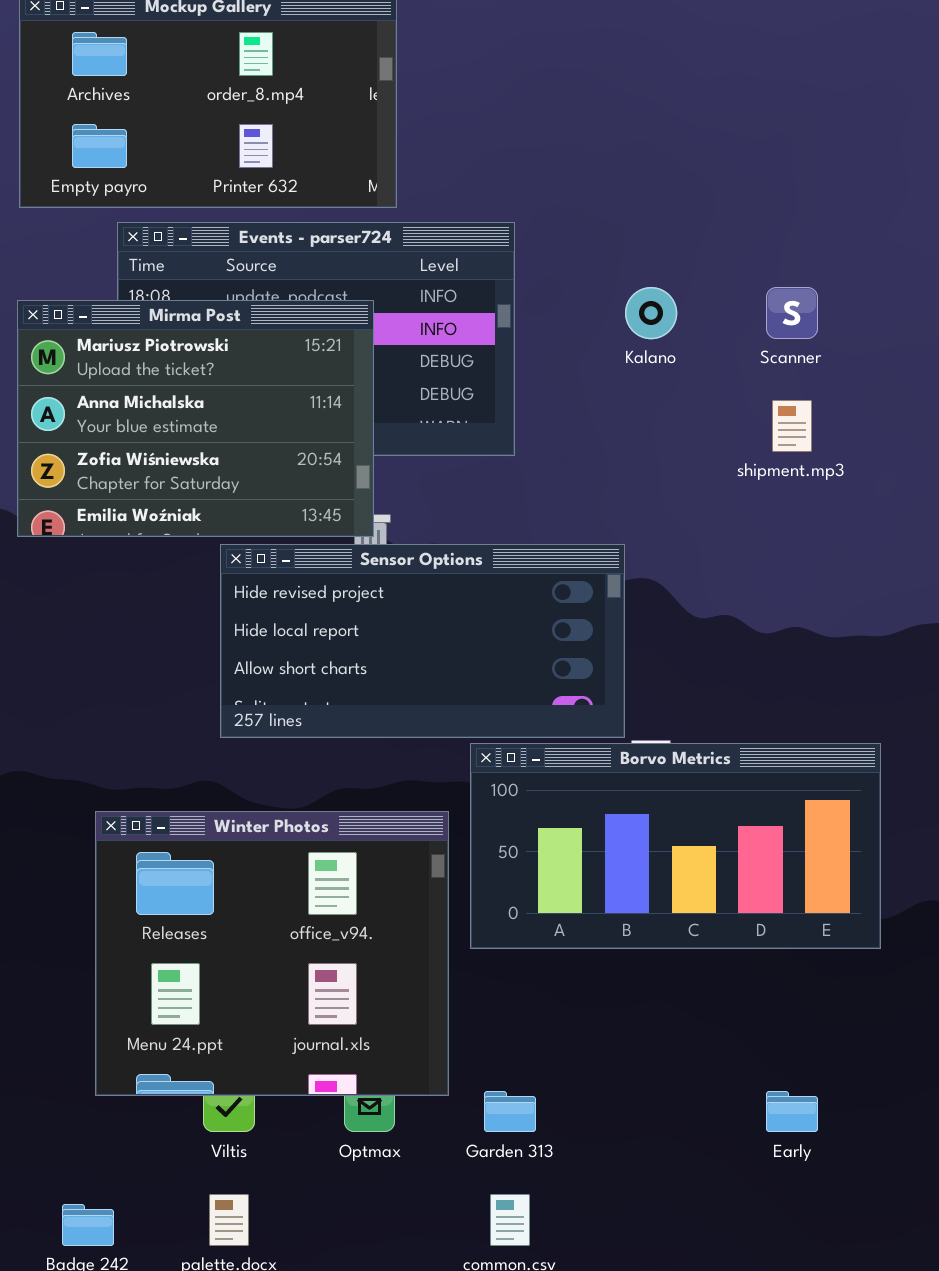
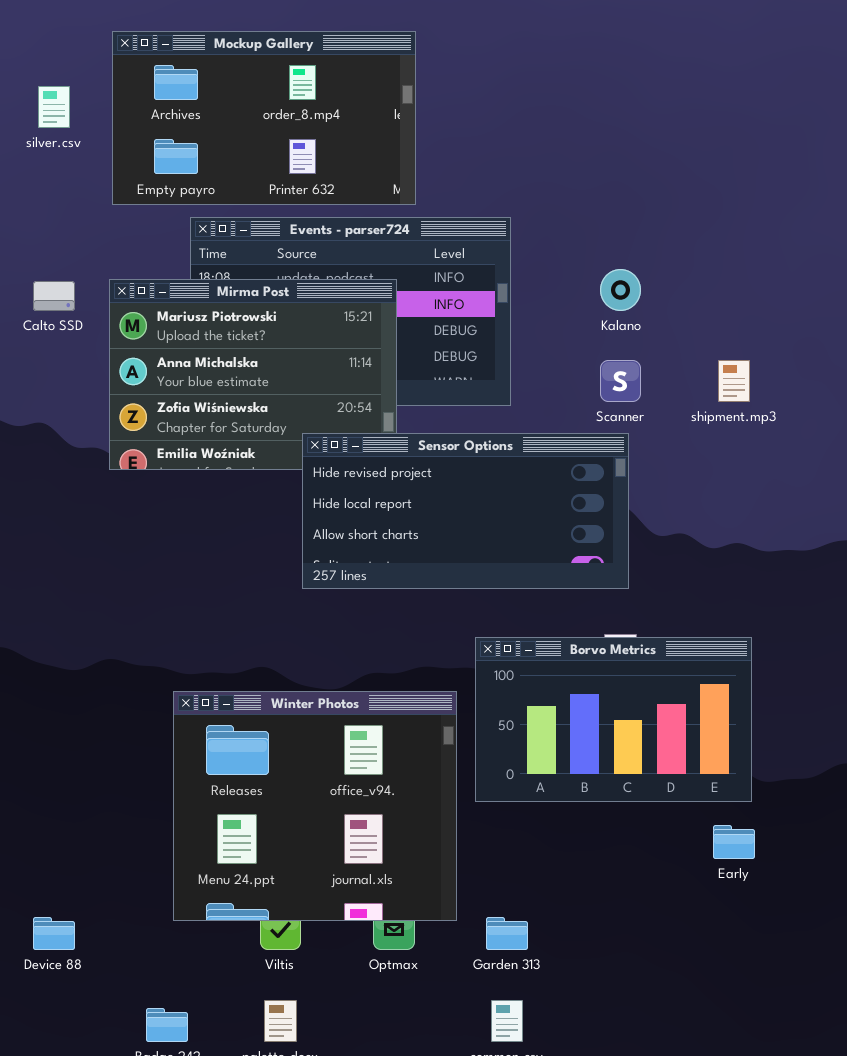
Scanner: [766,287,818,339] -> [600,360,641,402], moved
Sensor Options: [220,544,625,738] -> [302,433,629,589], moved
Borvo Metrics: [470,743,881,949] -> [475,637,752,802], resized
Early: [766,1091,818,1132] -> [713,825,755,859], moved

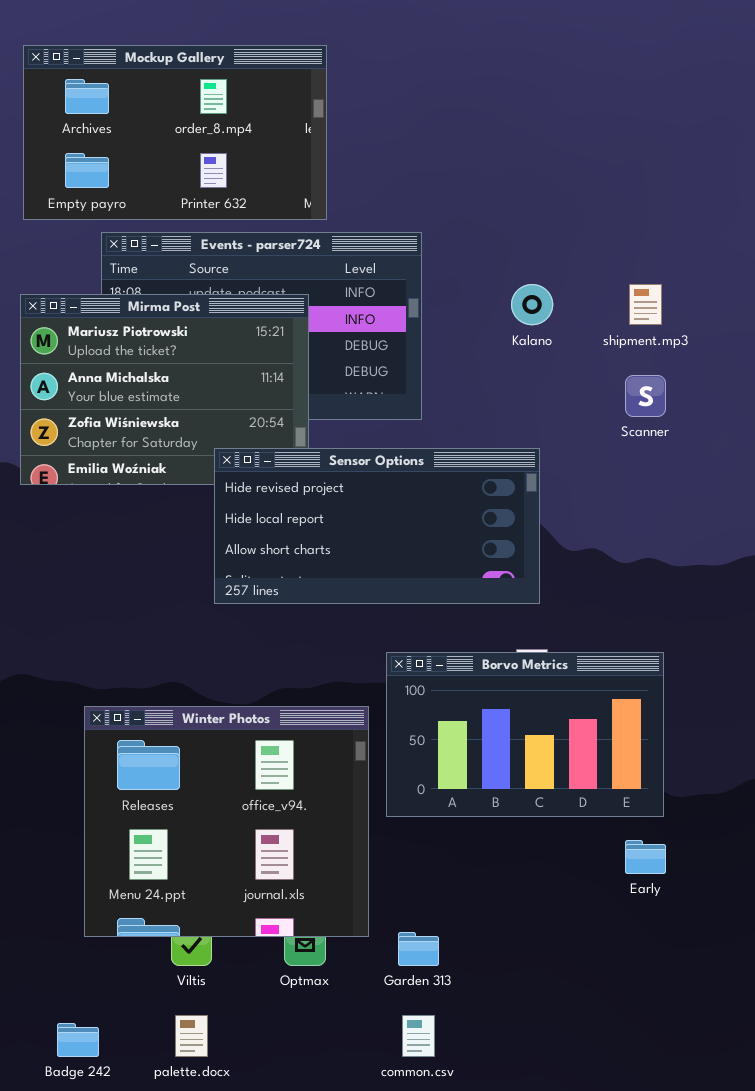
Scanner: [600,360,641,402] -> [625,375,666,417], moved
shipment.mp3: [718,360,750,402] -> [629,284,662,325], moved

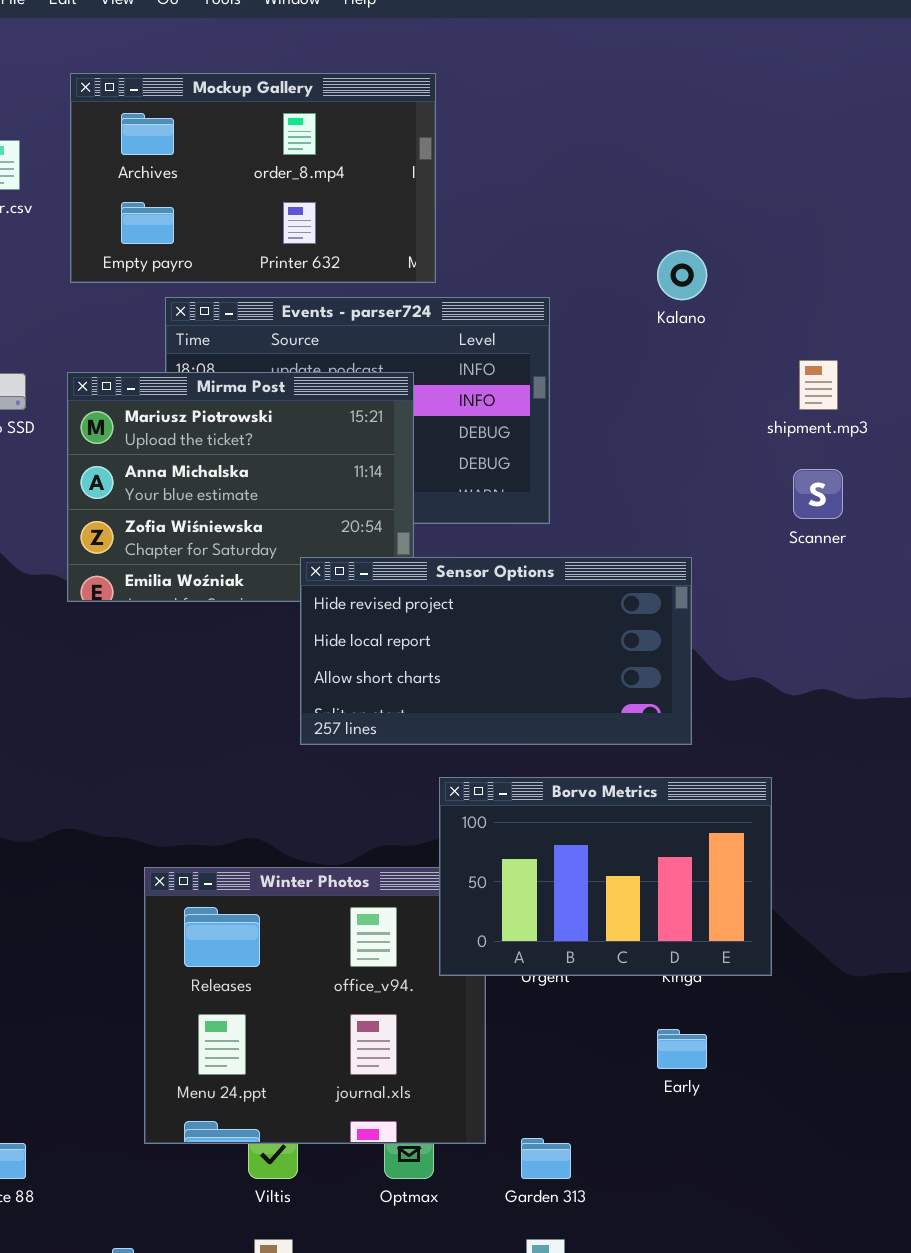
Kalano: [511,284,553,325] -> [657,250,707,300], moved
Borvo Metrics: [386,652,664,817] -> [439,777,772,976], moved
Early: [625,840,666,874] -> [657,1029,707,1069], moved

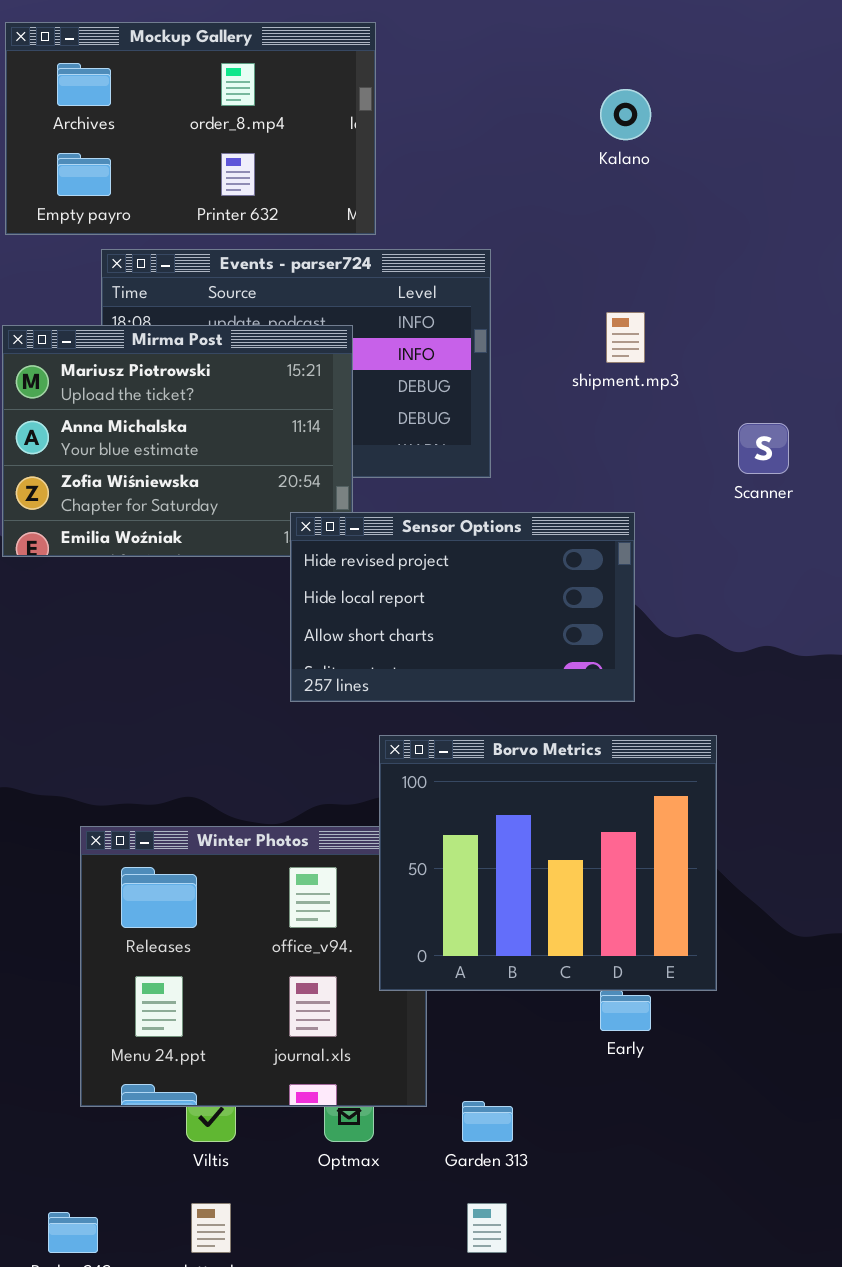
Kalano: [657,250,707,300] -> [600,89,651,140], moved
shipment.mp3: [799,360,838,410] -> [606,312,645,363], moved
Sensor Options: [300,557,692,745] -> [290,512,635,702], resized
Borvo Metrics: [439,777,772,976] -> [379,735,717,991], resized

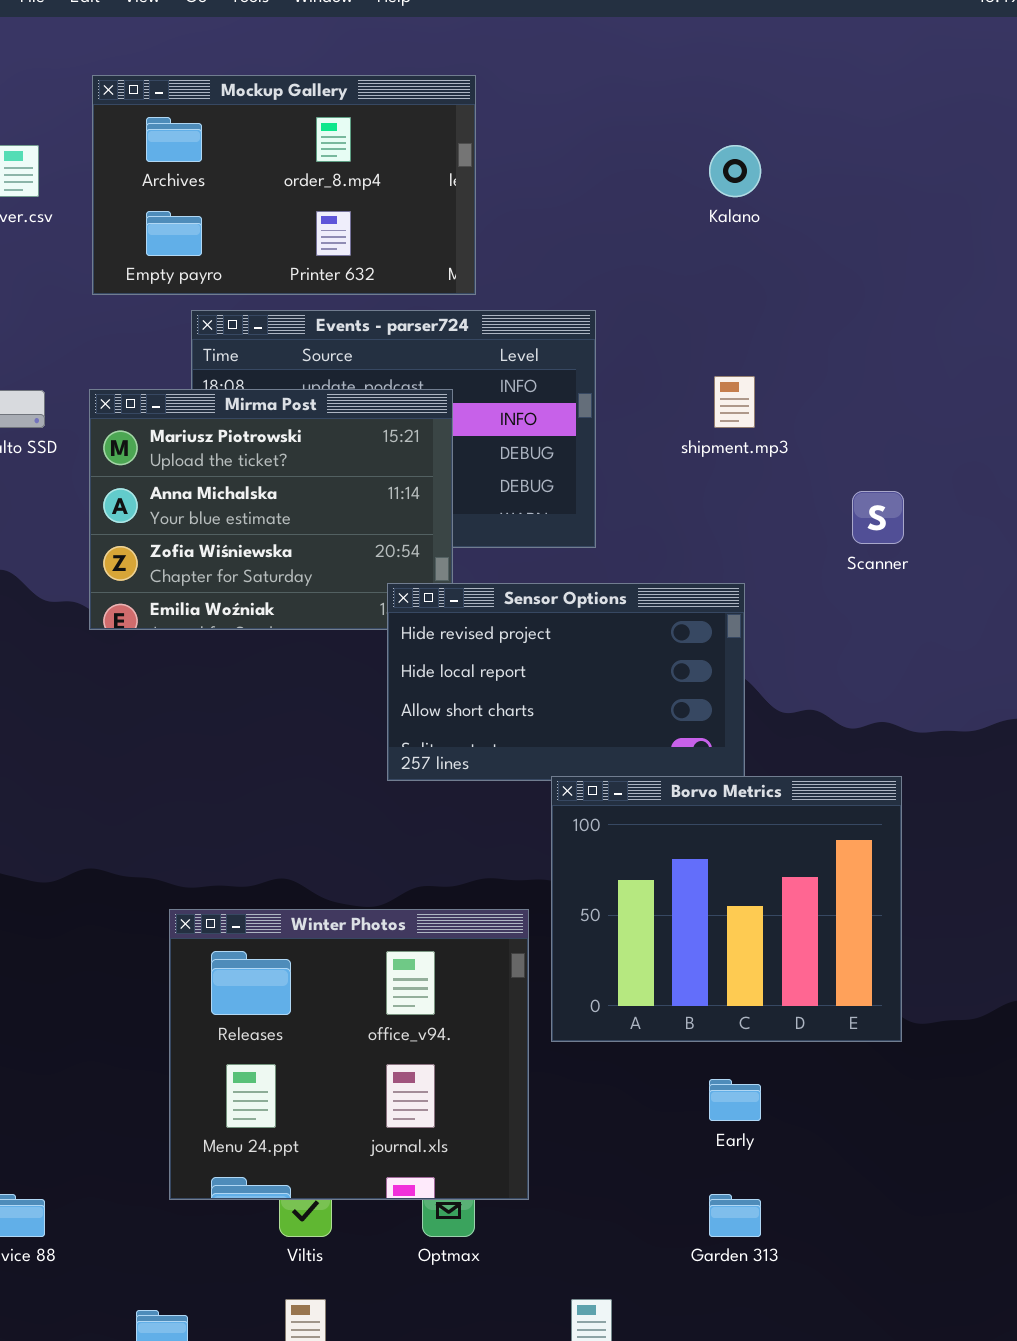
Borvo Metrics: [379,735,717,991] -> [551,776,902,1042], moved
Garden 313: [462,1101,513,1142] -> [709,1194,761,1237], moved

